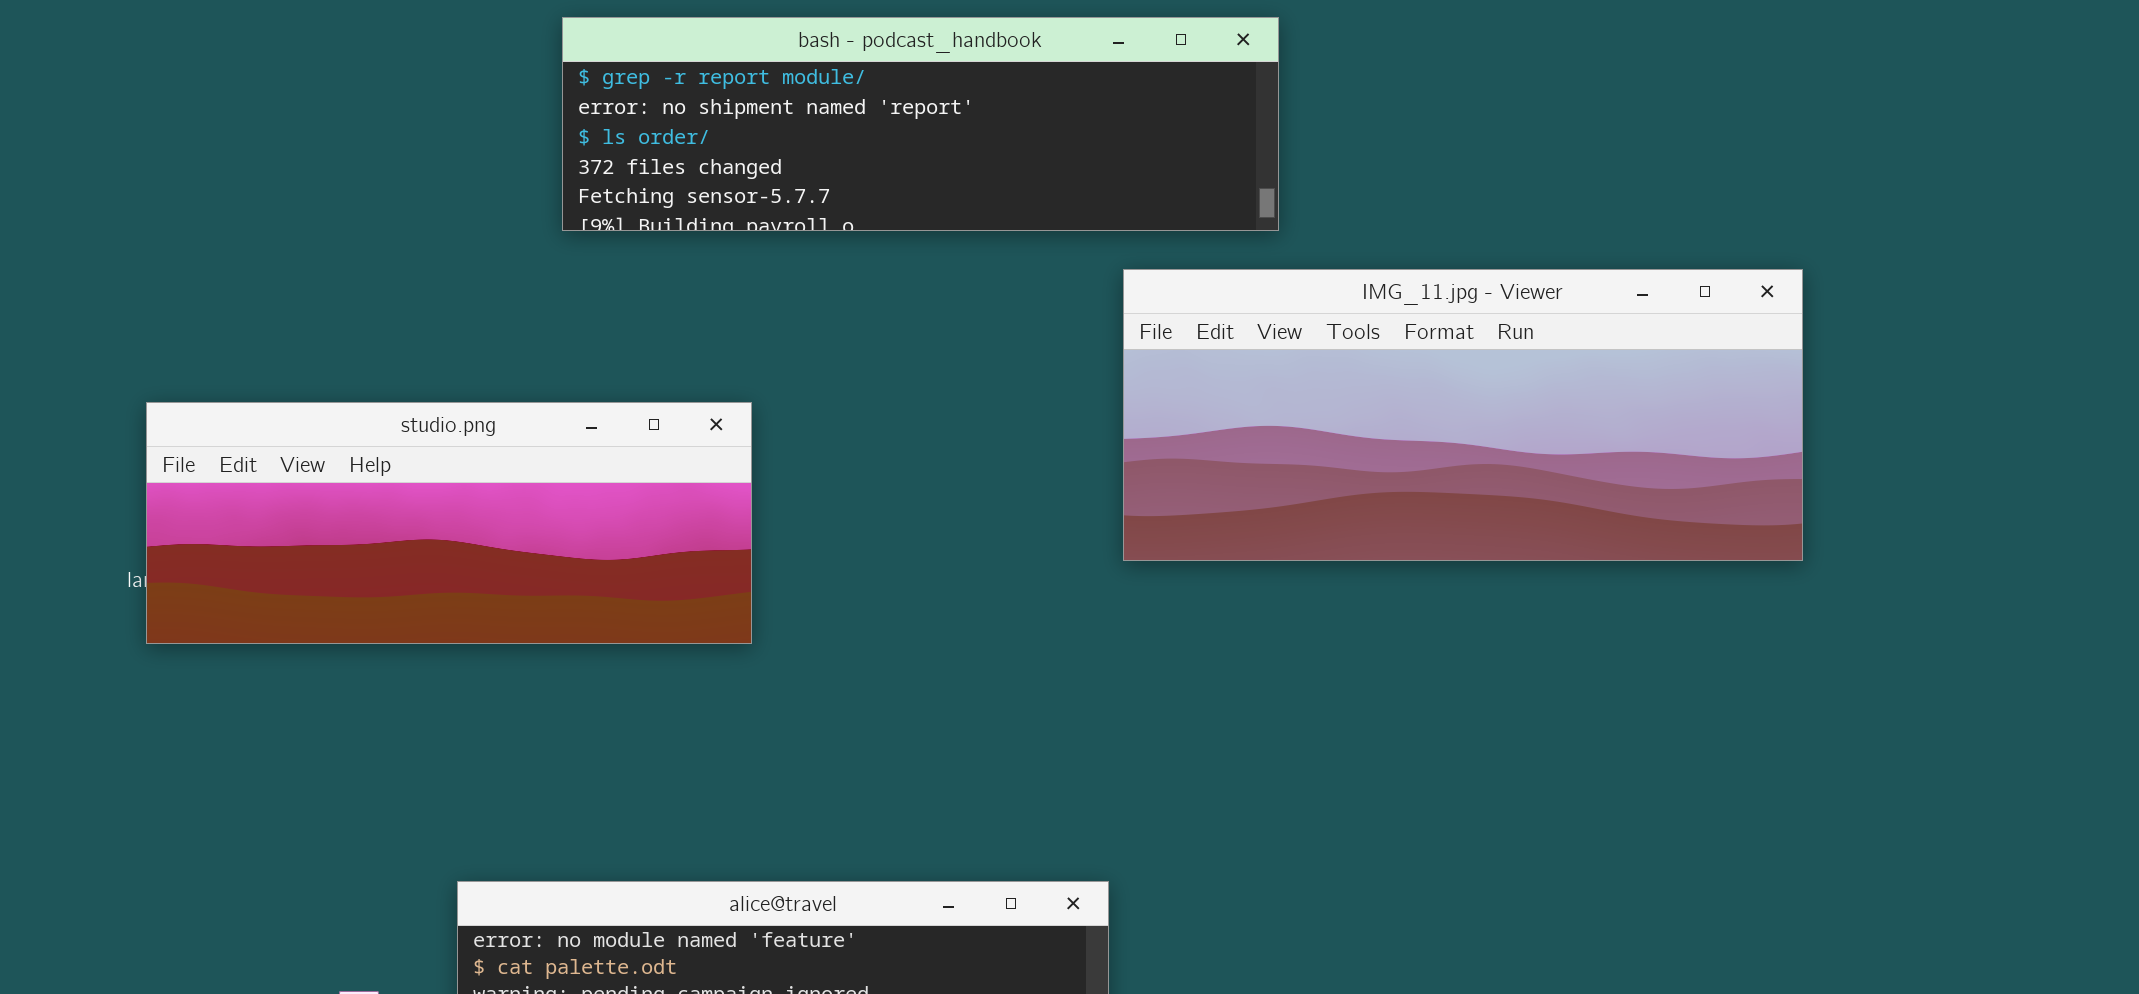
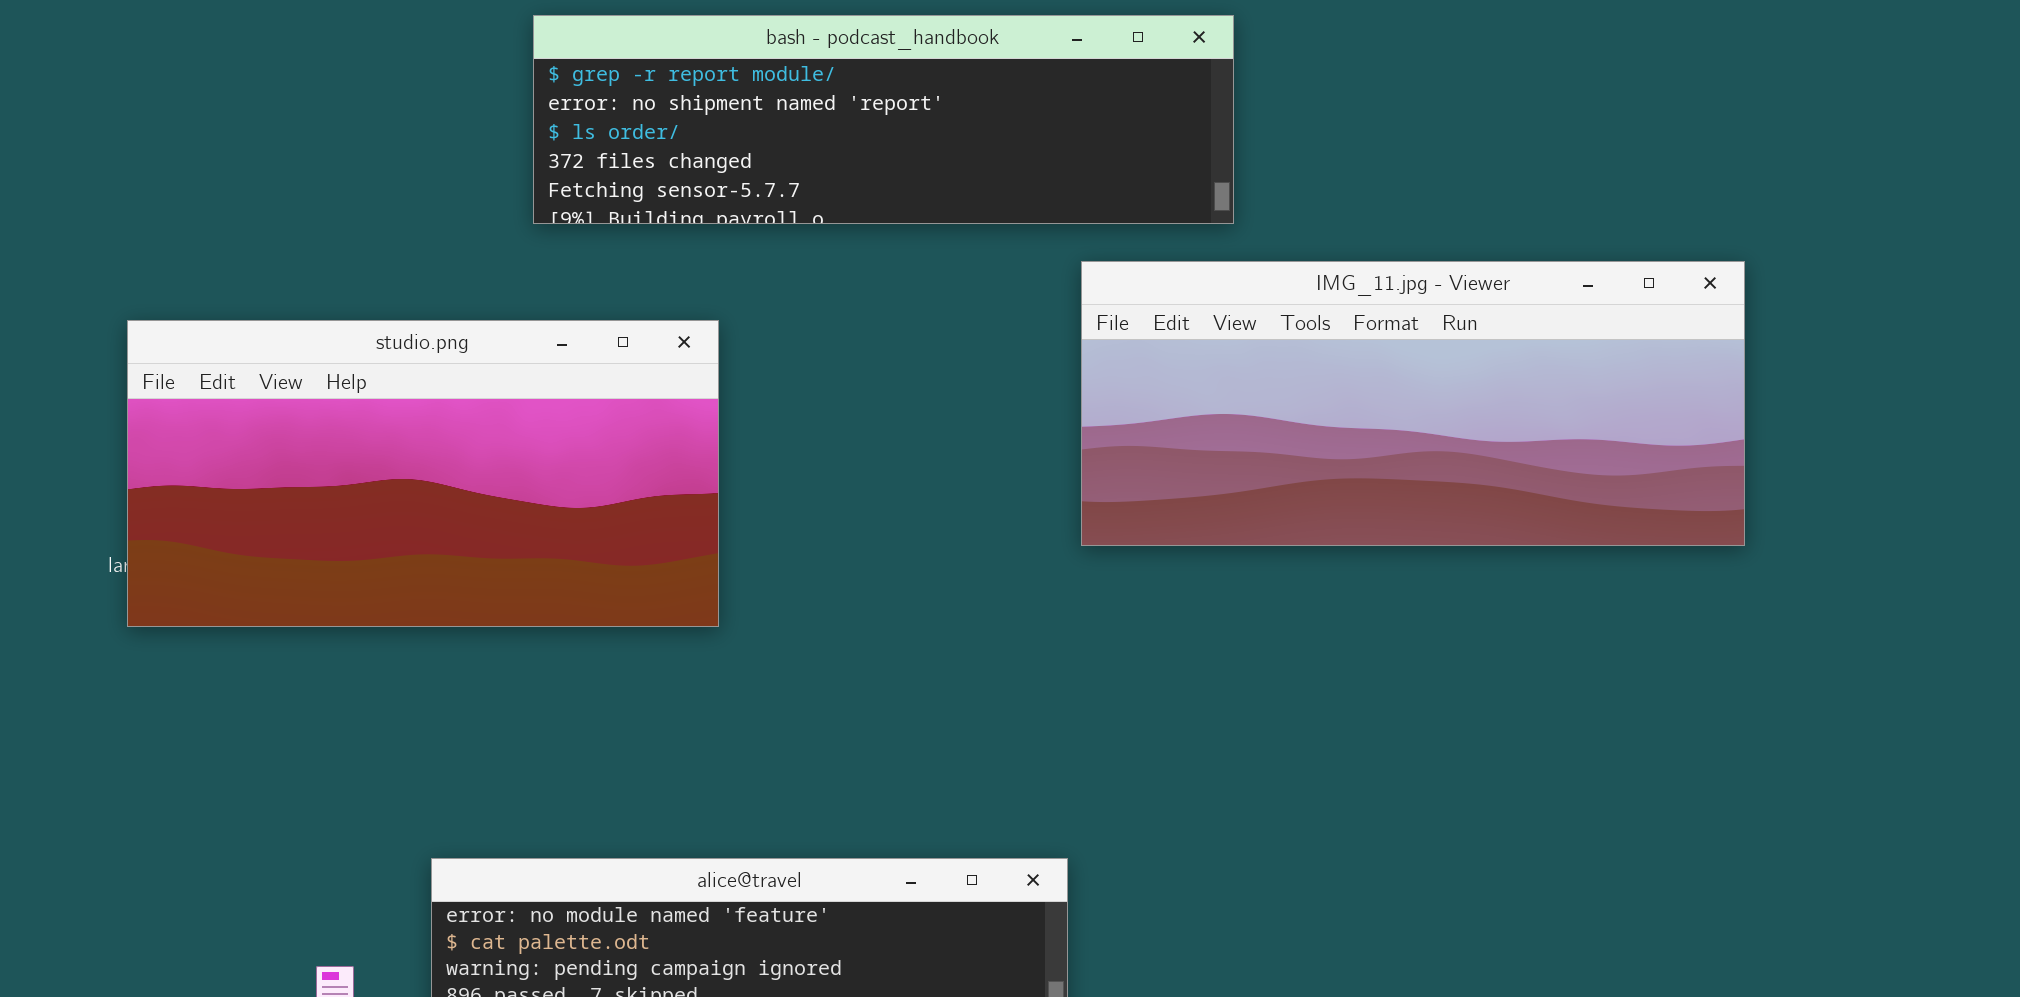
studio.png: [146,402,752,644] -> [127,320,719,627], resized

